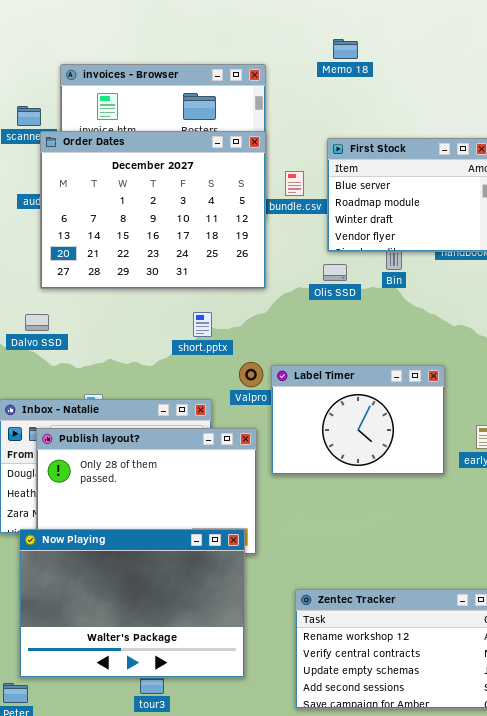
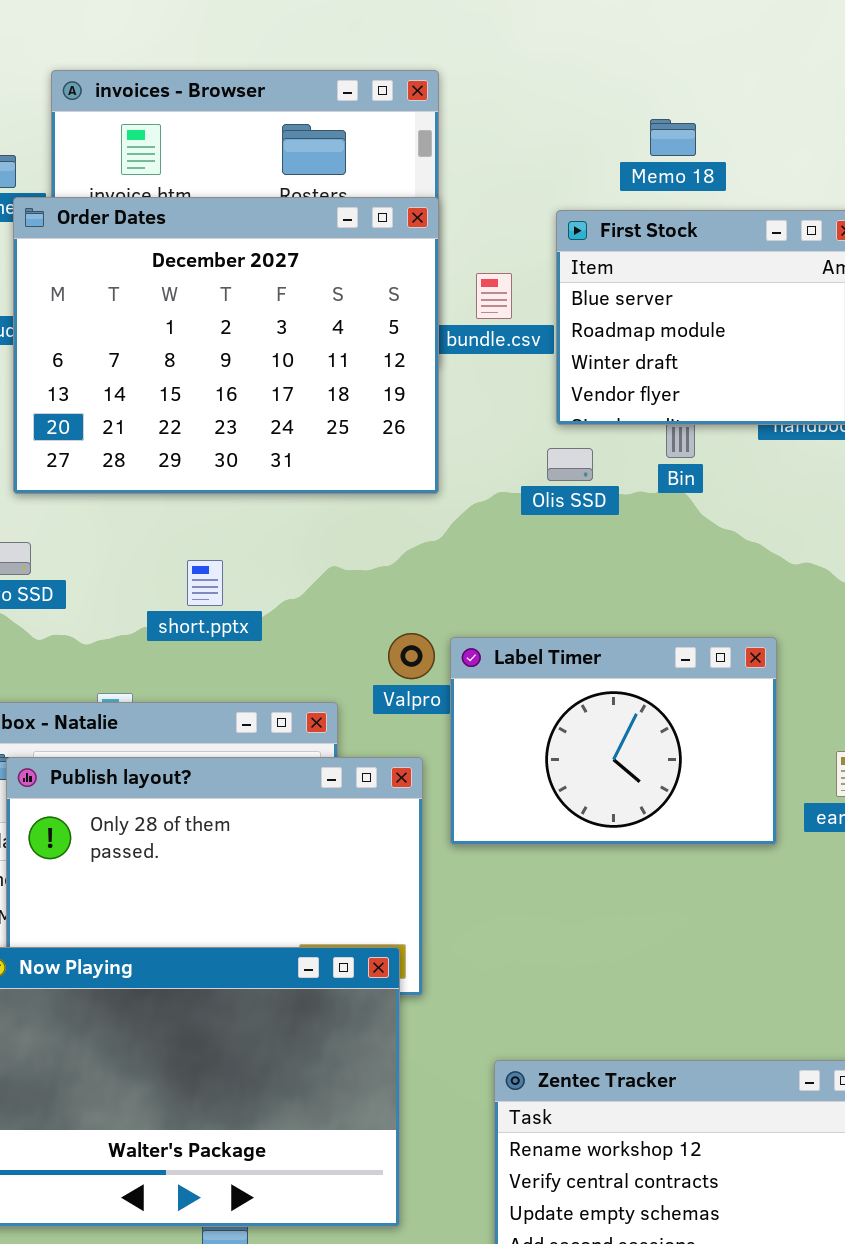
Memo 18: [333,39,358,59] -> [650,119,696,156], moved
short.pptx: [193,312,212,337] -> [187,560,223,606], moved

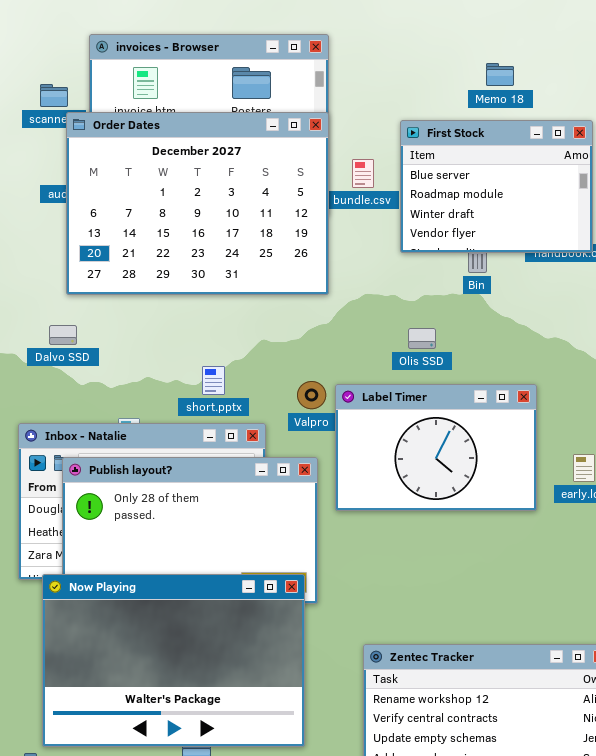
Memo 18: [650,119,696,156] -> [486,63,514,86], moved
Olis SSD: [547,448,593,481] -> [408,328,436,349], moved
short.pptx: [187,560,223,606] -> [202,366,225,395], moved

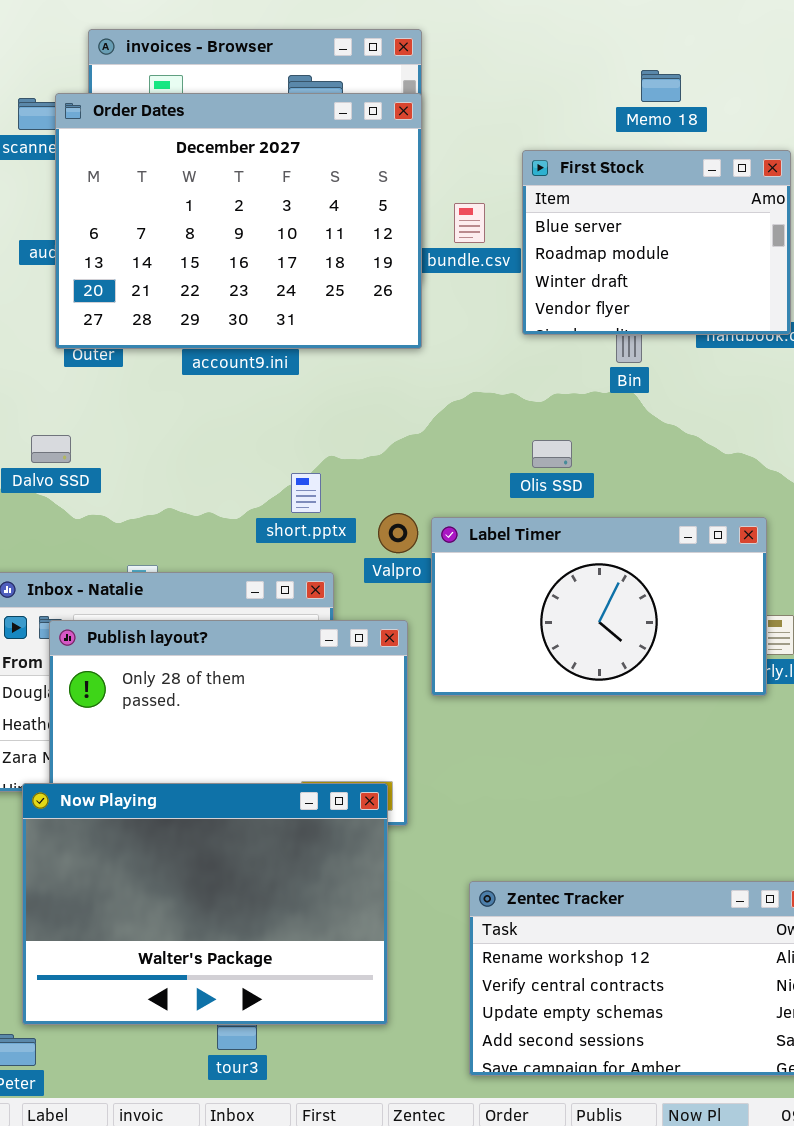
Order Dates: [66,112,329,295] -> [55,93,422,349], moved
short.pptx: [202,366,225,395] -> [291,473,321,513], moved
Label Timer: [335,384,537,511] -> [431,517,767,696], resized

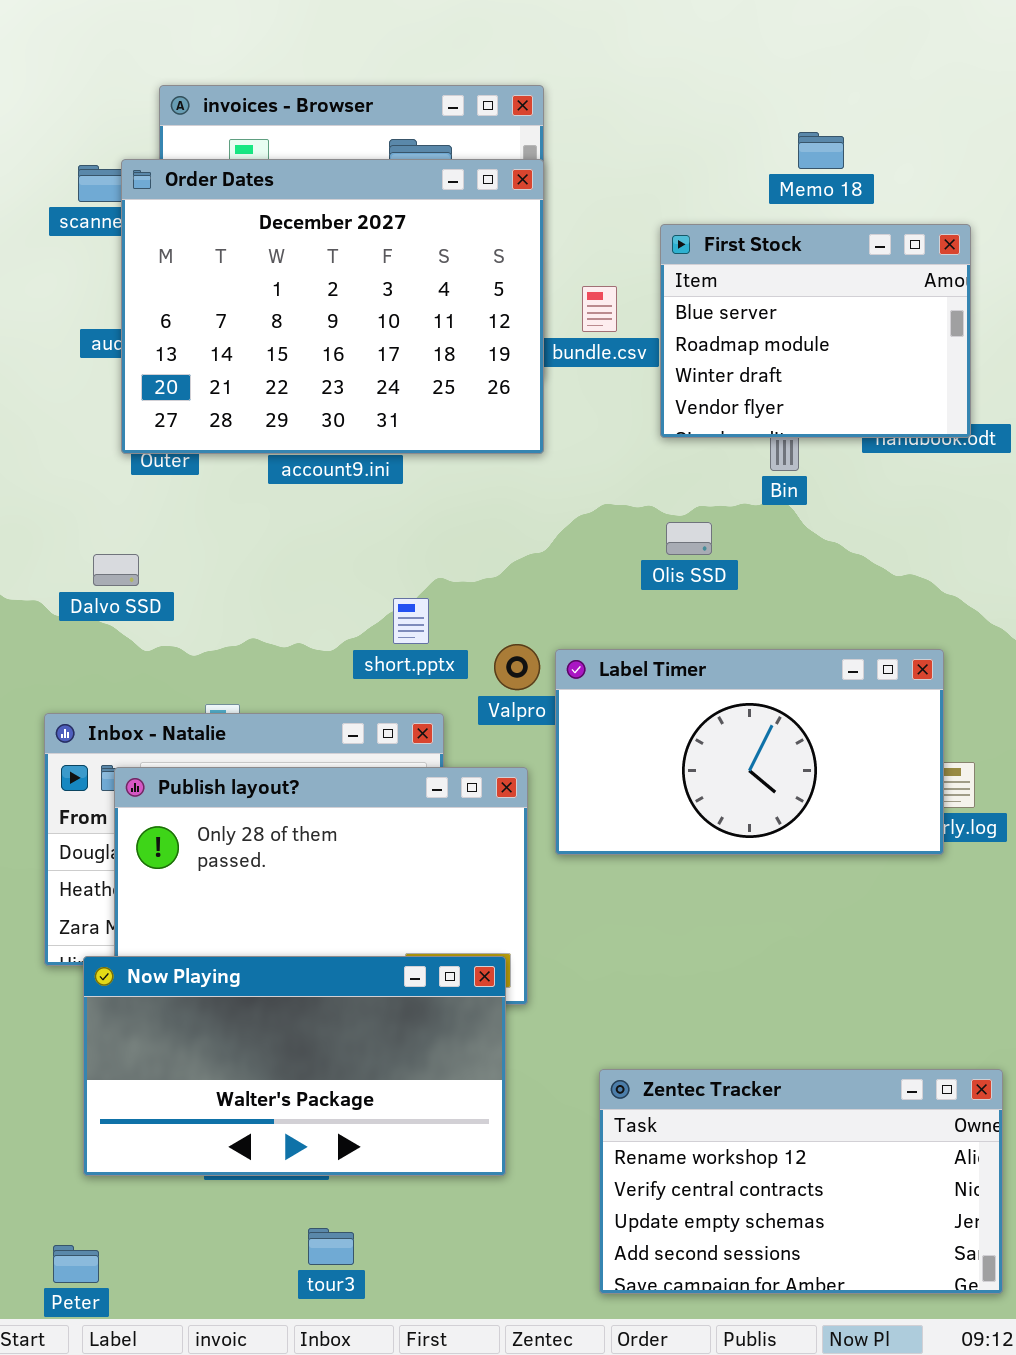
Olis SSD: [532,440,572,468] -> [666,522,712,555], moved
Now Playing: [22,783,388,1025] -> [83,956,506,1176], resized

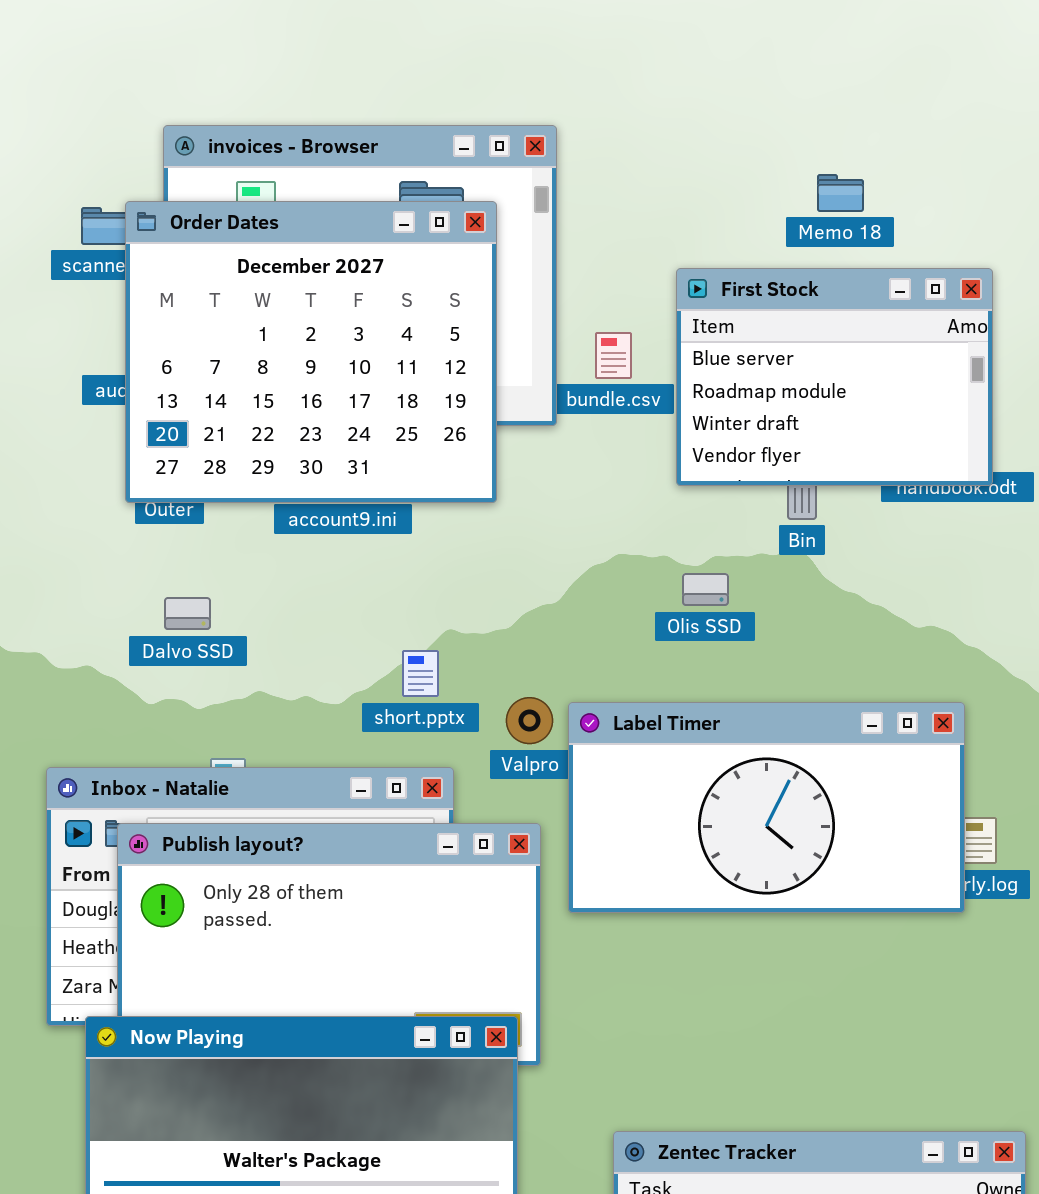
Order Dates: [121,159,544,454] -> [125,201,497,503], resized
Dalvo SSD: [93,554,139,586] -> [164,597,211,630], moved

